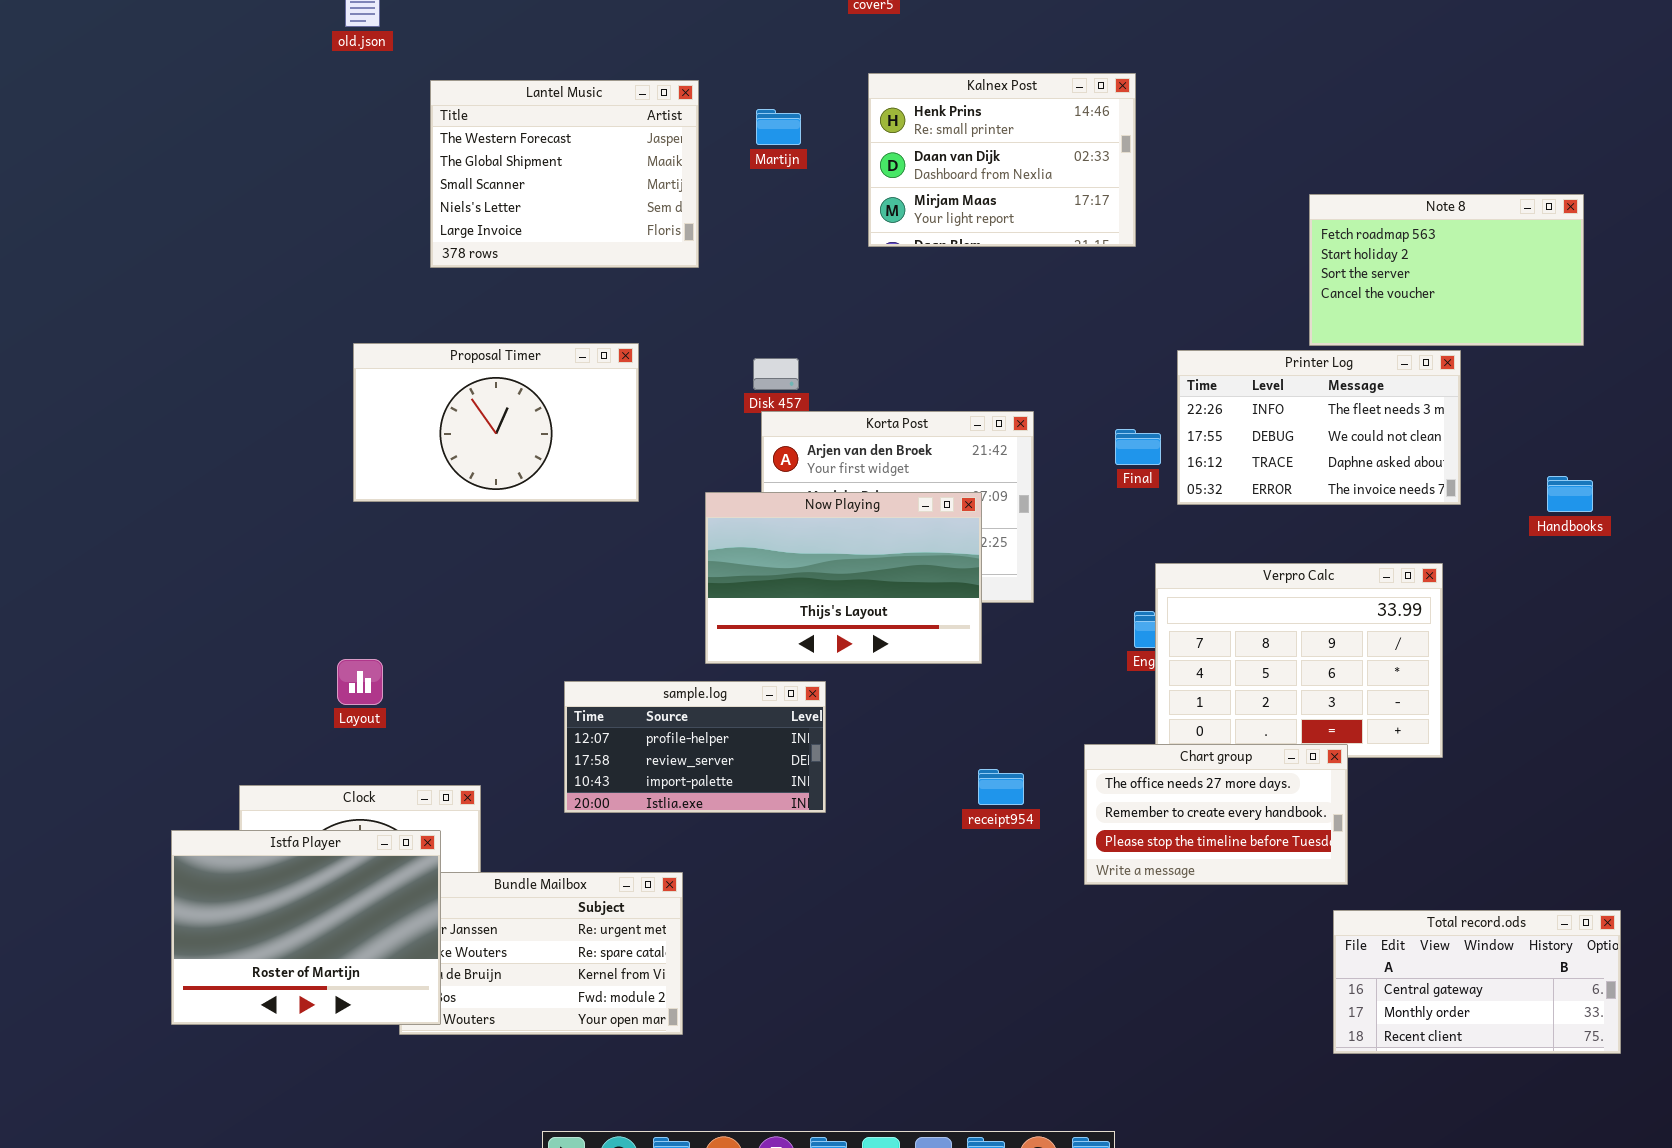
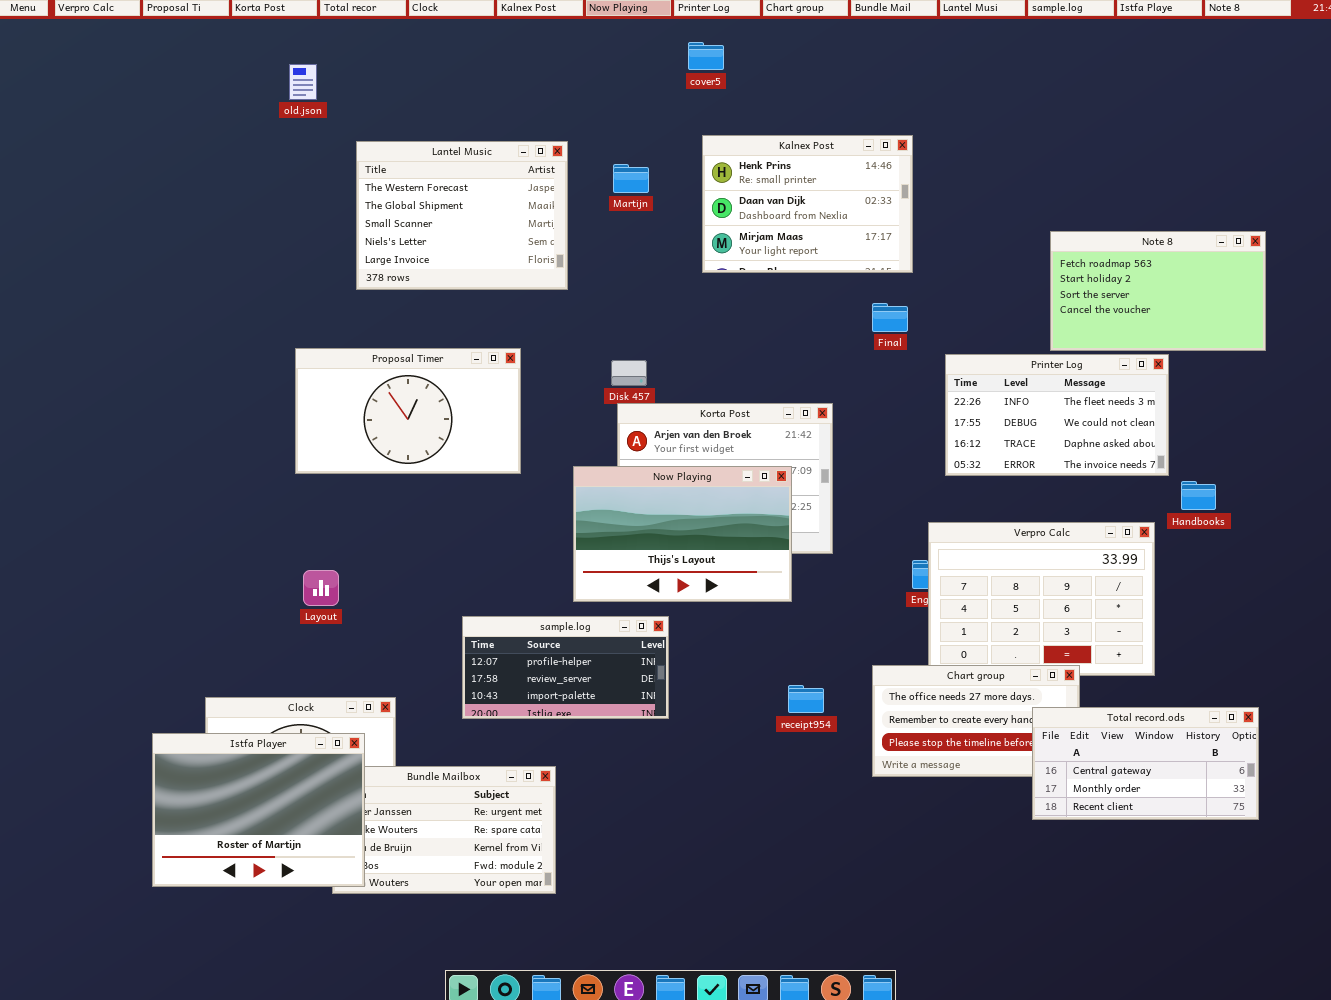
Final: [1115,429,1161,465] -> [872,303,908,332], moved
Handbooks: [1547,476,1593,512] -> [1181,481,1216,510], moved
Layout: [337,659,383,705] -> [303,570,339,606], moved
Total record.ods: [1333,910,1621,1054] -> [1032,707,1259,820], moved

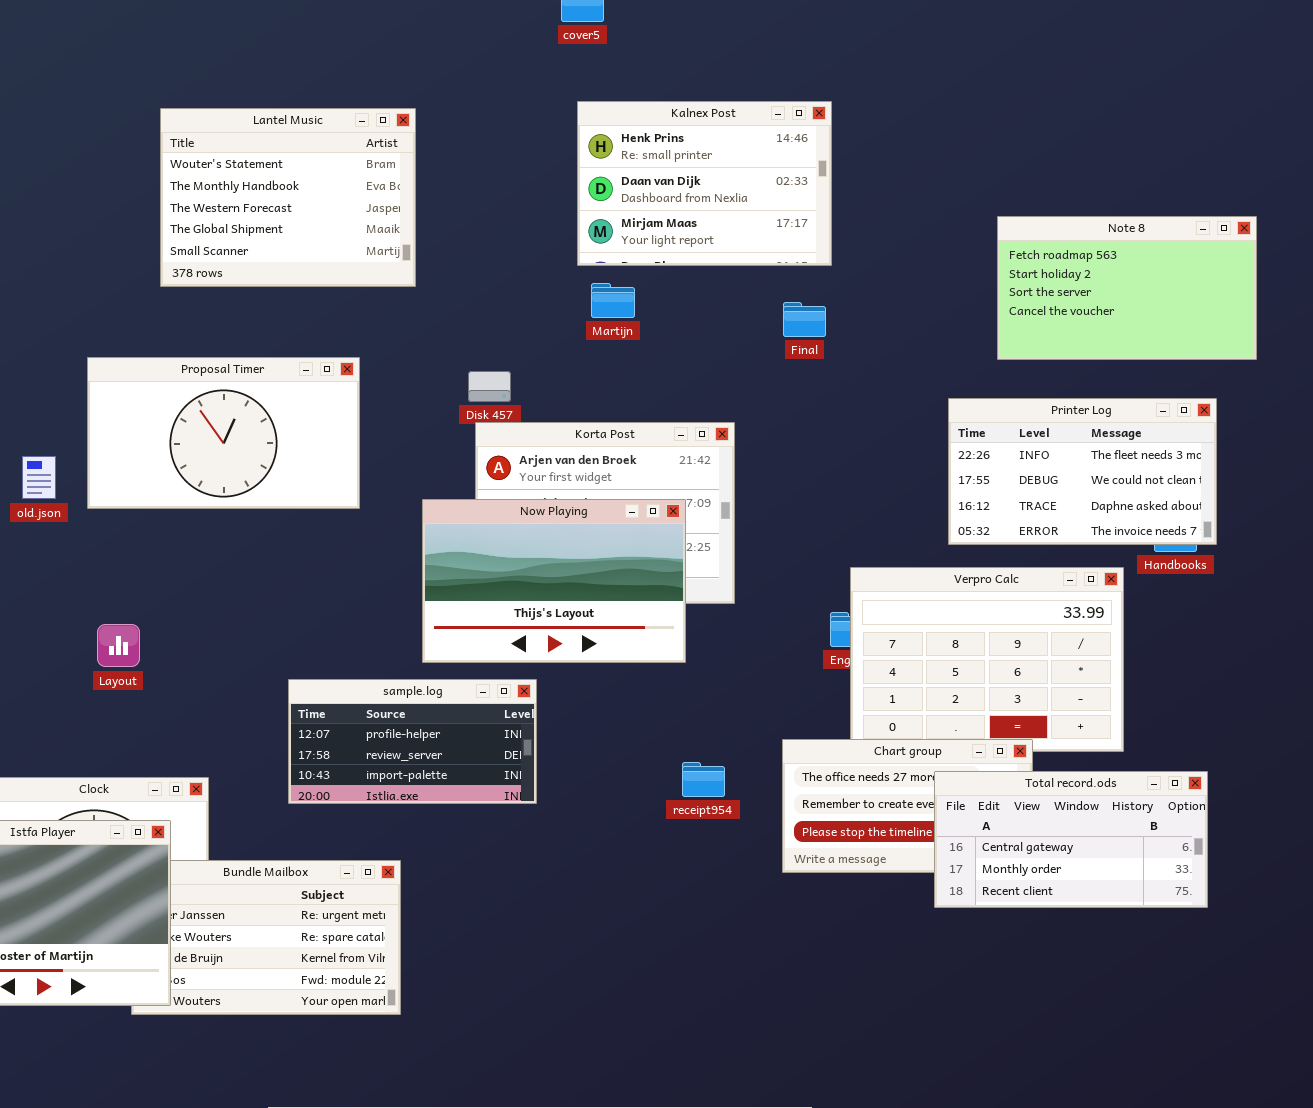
old.json: [289,64,317,100] -> [22,456,56,499], moved
Lantel Music: [356,141,568,290] -> [160,108,416,287], scrolled up 2 rows
Martijn: [613,164,649,193] -> [591,283,635,318], moved
Printer Log: [945,354,1169,476] -> [948,398,1217,545], moved
Total record.ods: [1032,707,1259,820] -> [934,771,1208,908], moved

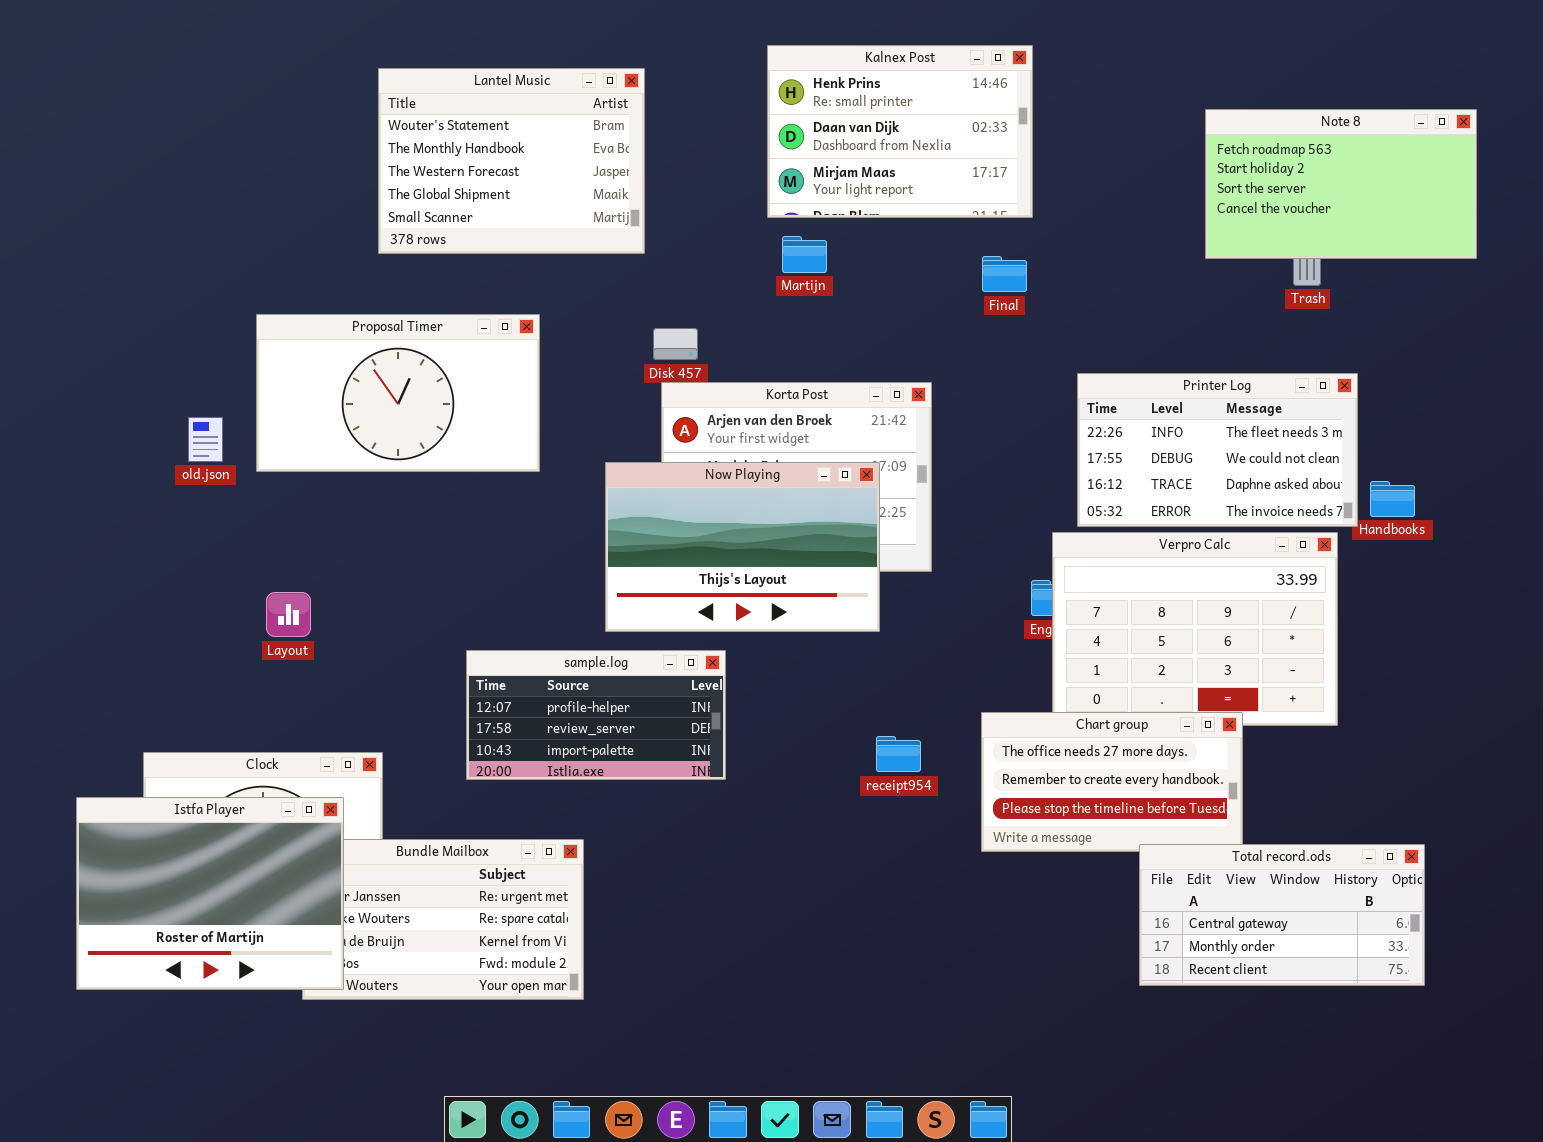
Lantel Music: [160,108,416,287] -> [378,68,645,254], moved
Note 8: [997,216,1257,360] -> [1205,109,1477,259], moved
Printer Log: [948,398,1217,545] -> [1077,373,1358,527], moved
Total record.ods: [934,771,1208,908] -> [1139,844,1425,986], moved

